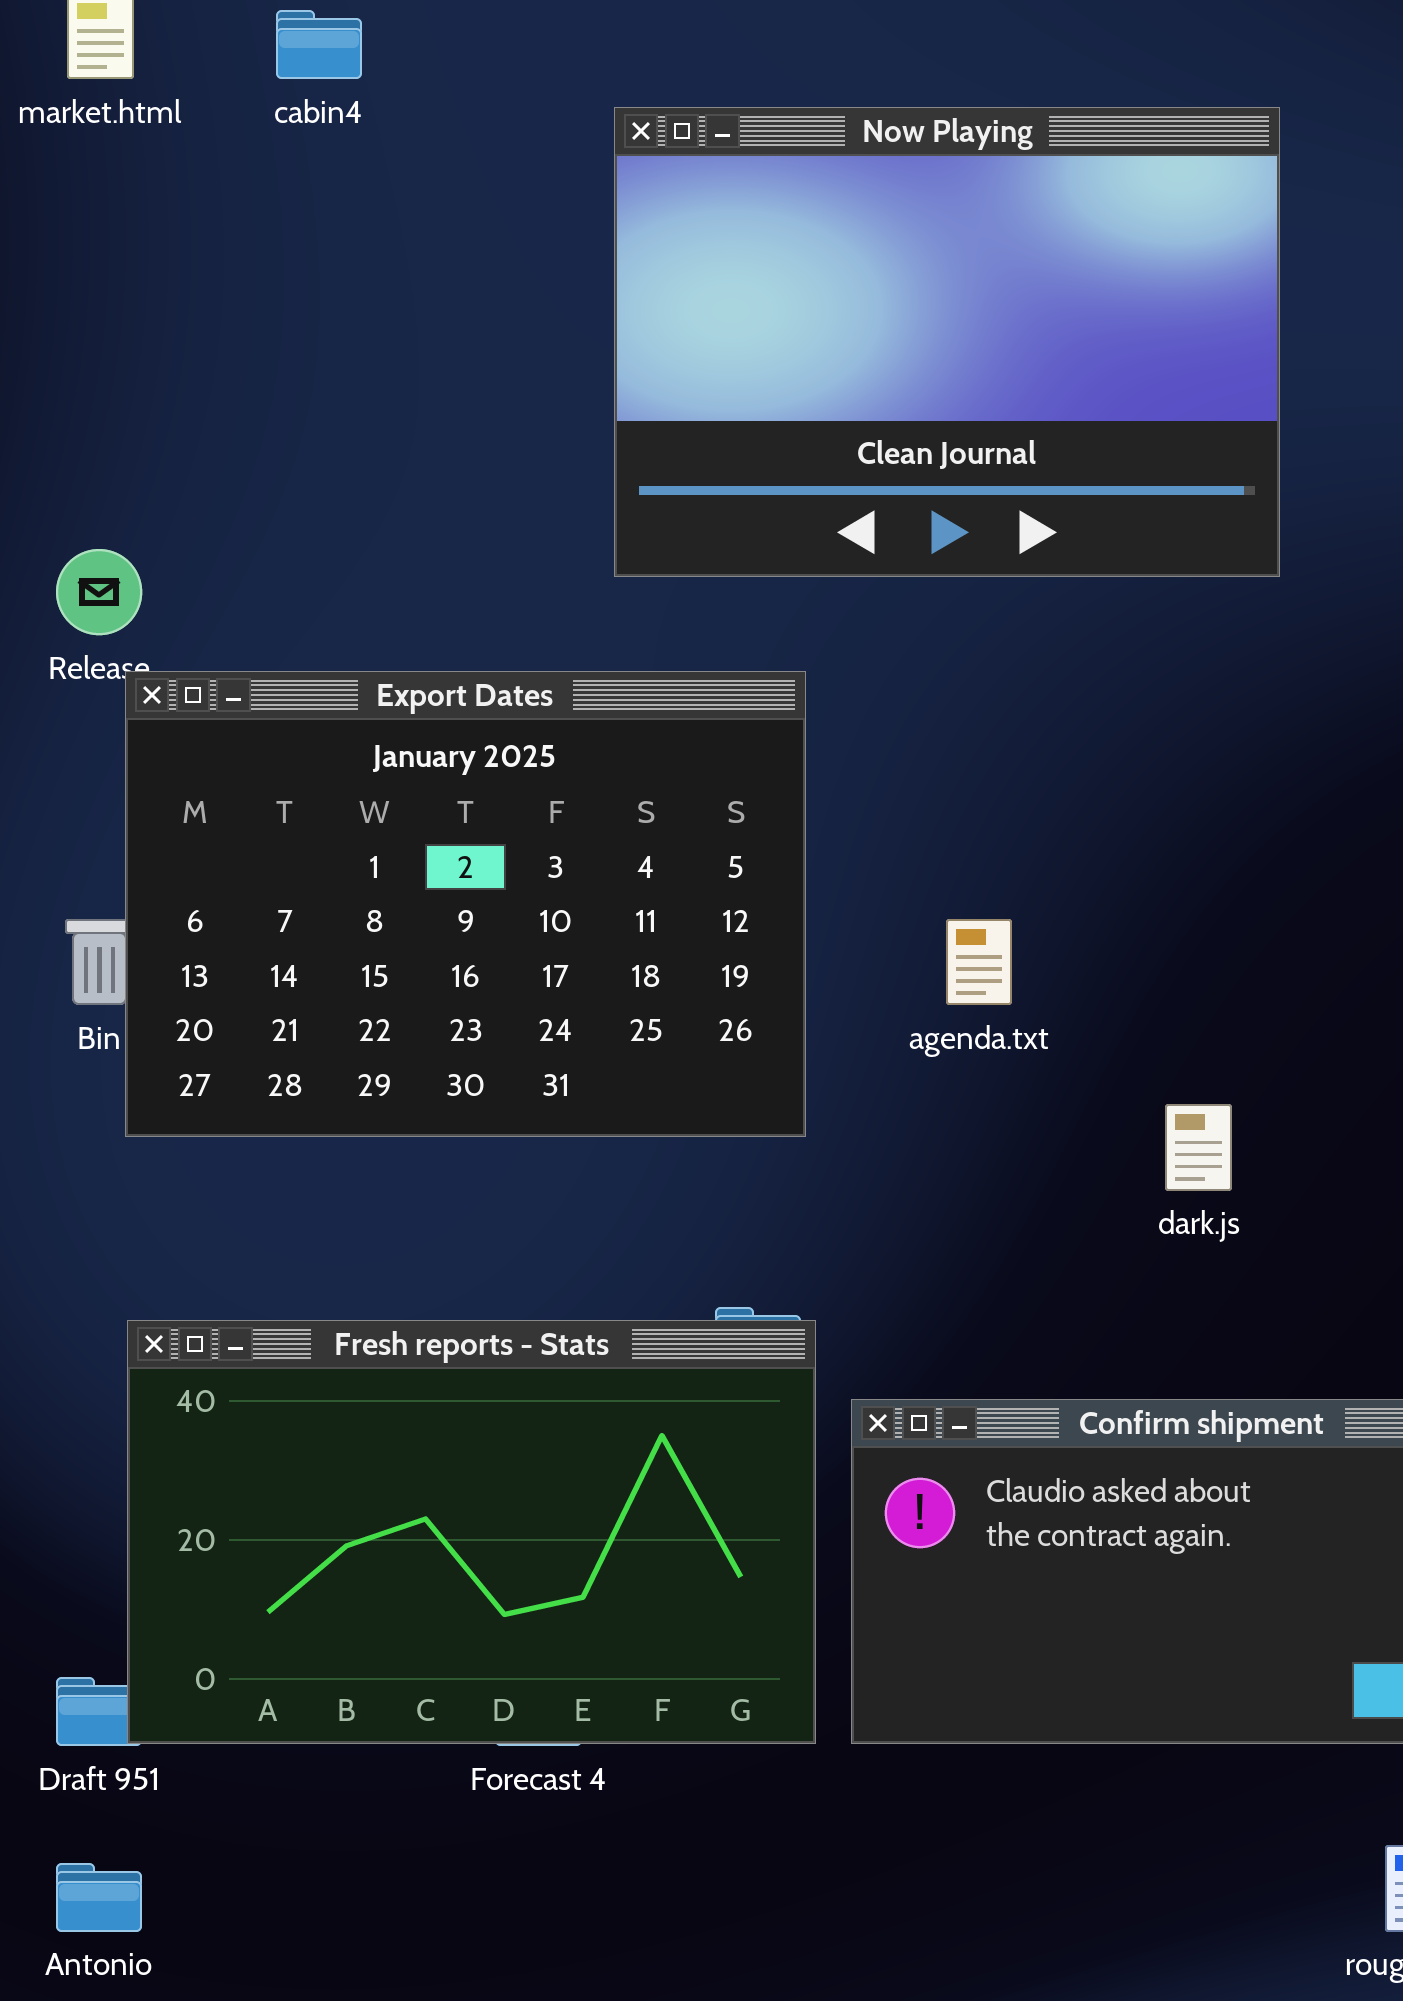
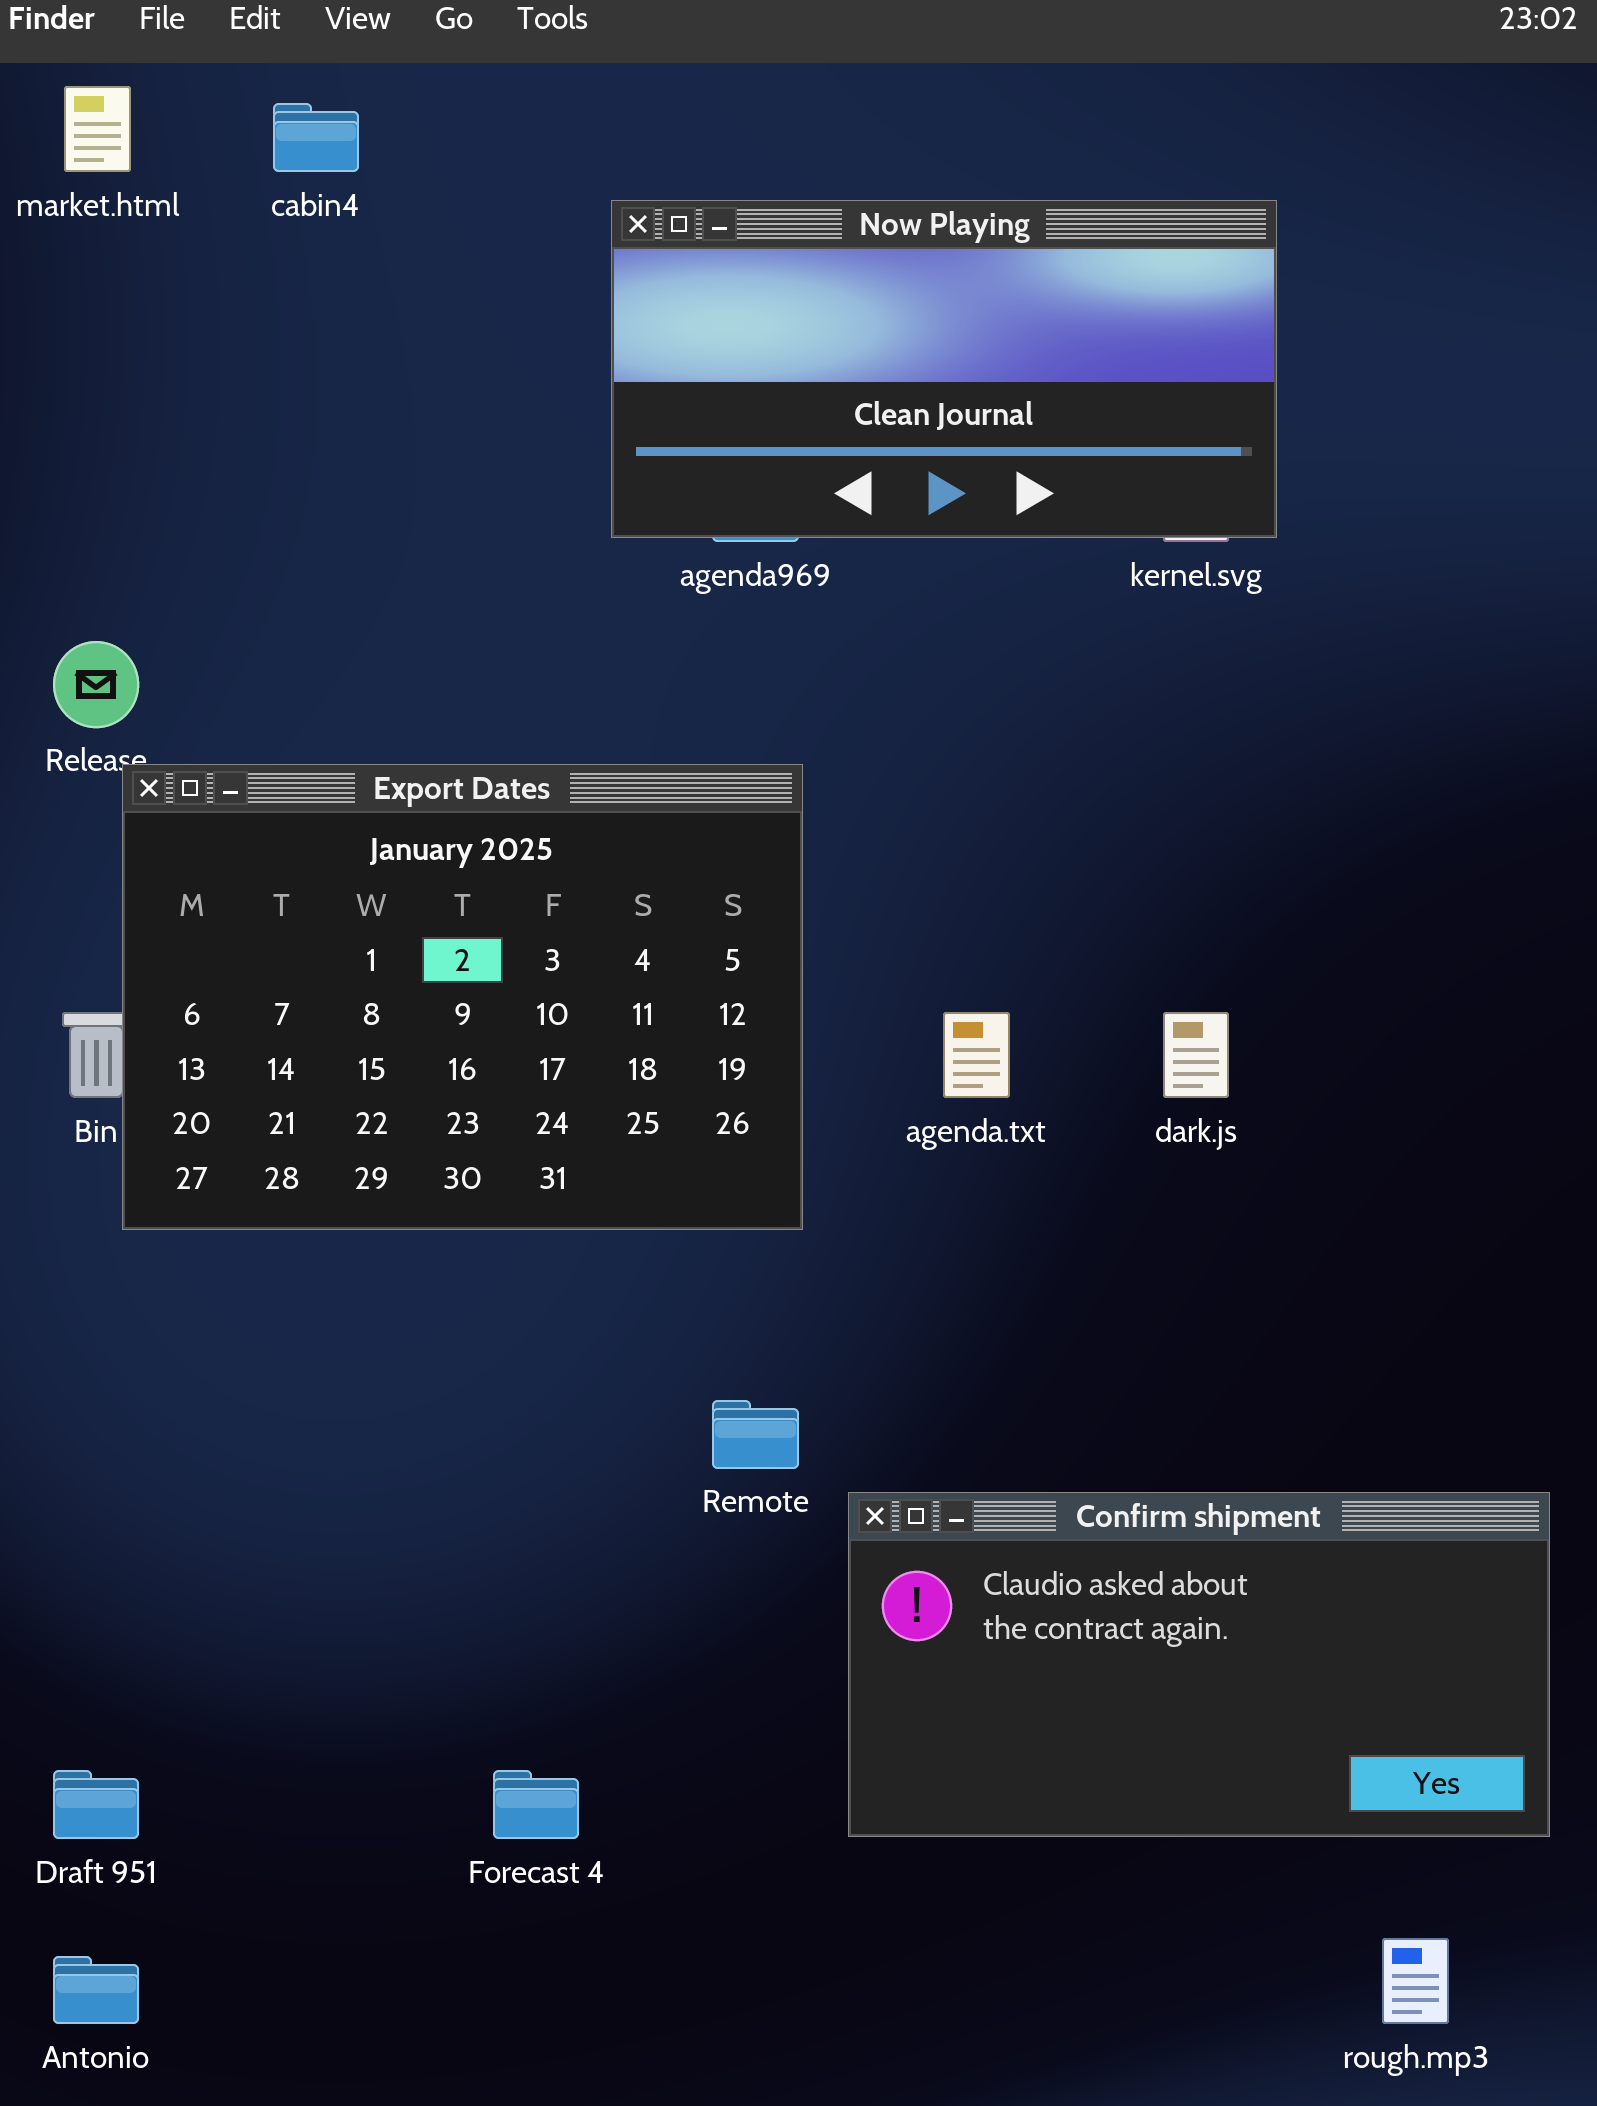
Now Playing: [614,107,1280,577] -> [611,200,1277,538], resized
dark.js: [1165,1104,1232,1191] -> [1163,1012,1229,1098], moved
Fresh reports - Stats: [127,1320,816,1744] -> none, closed

